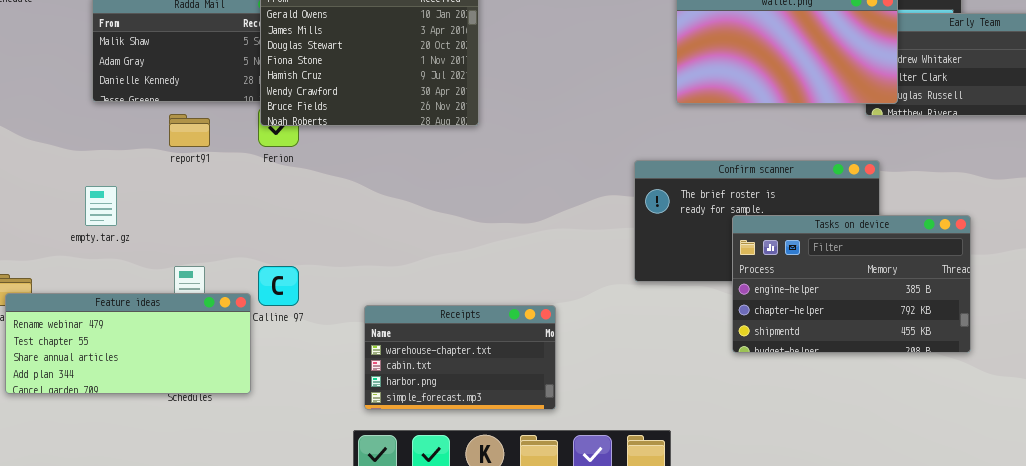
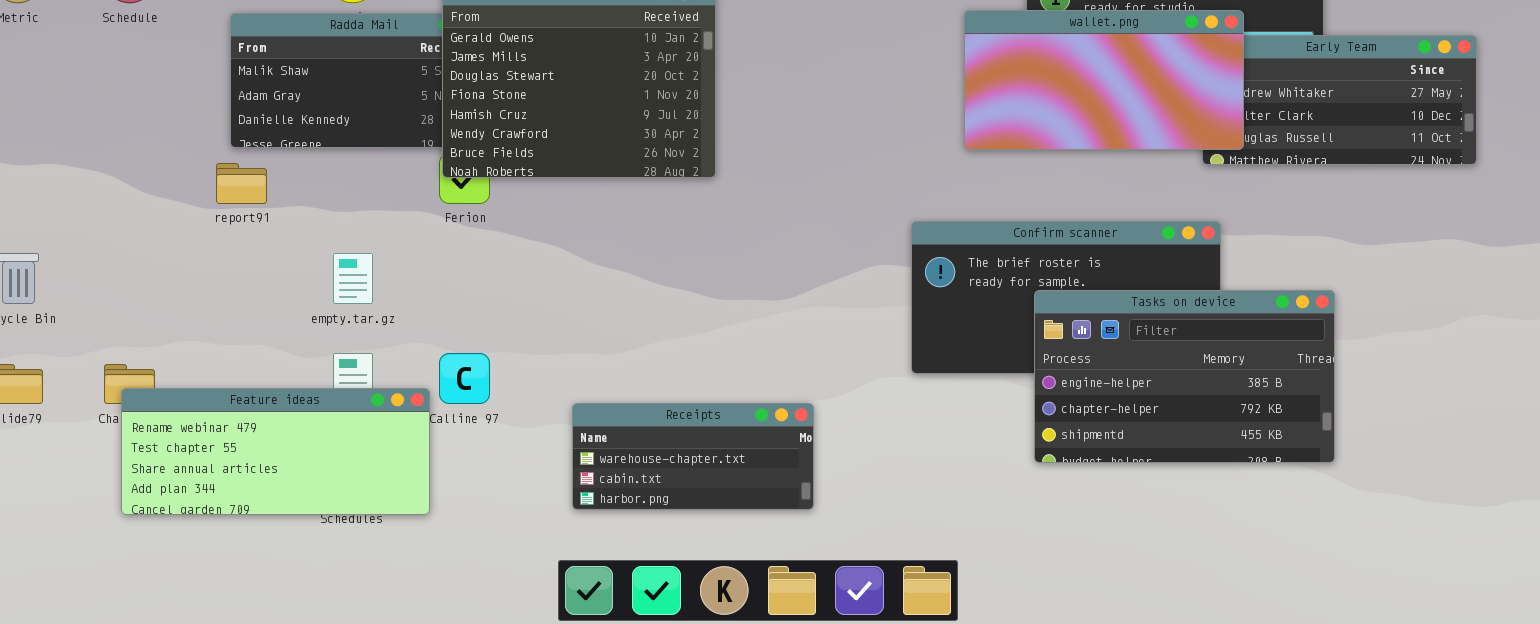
report91: [169,114,210,147] -> [216,163,267,204], moved
empty.tar.gz: [85,186,117,226] -> [333,253,373,304], moved
Receipts: [364,305,556,410] -> [572,403,814,510], resized

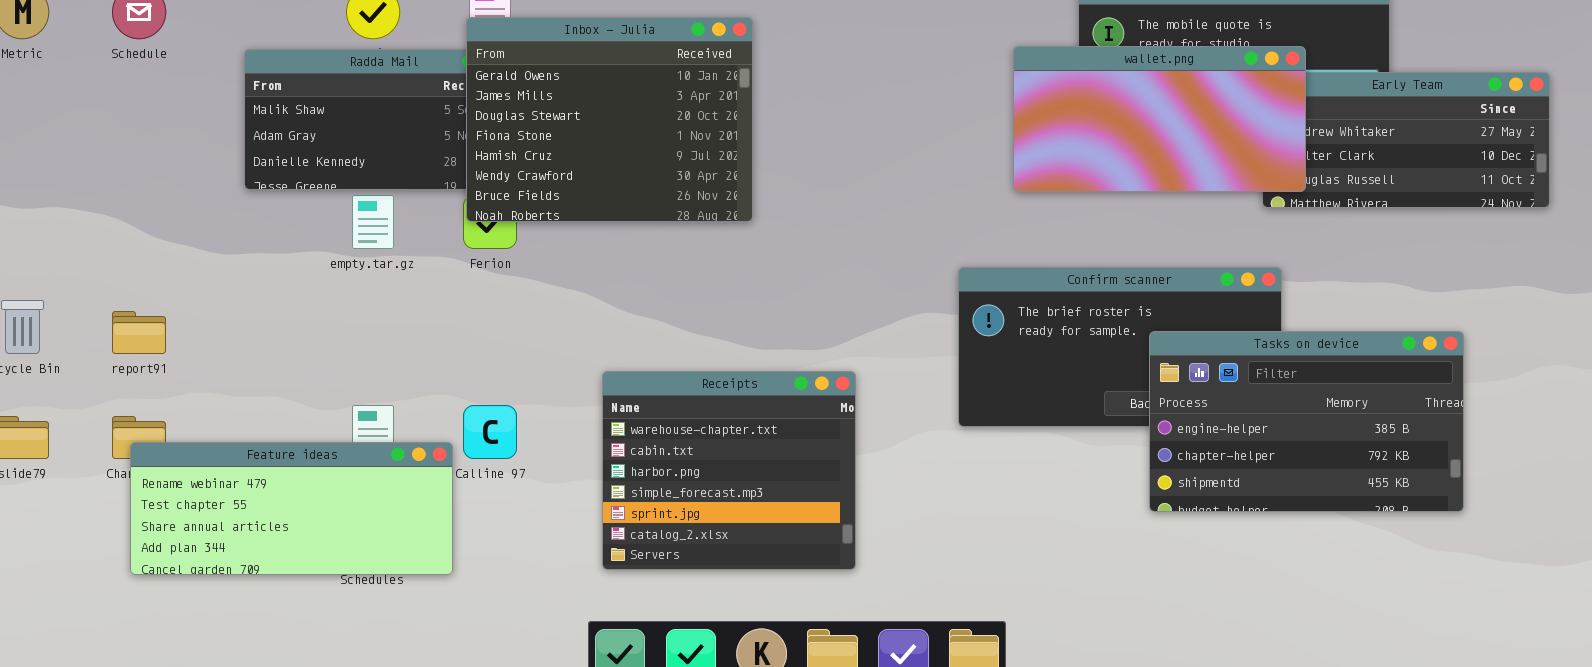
report91: [216,163,267,204] -> [112,311,166,354], moved
empty.tar.gz: [333,253,373,304] -> [352,195,394,249], moved
Tasks on device: [1034,290,1335,463] -> [1149,331,1464,512], moved
Receipts: [572,403,814,510] -> [602,371,856,570], resized

